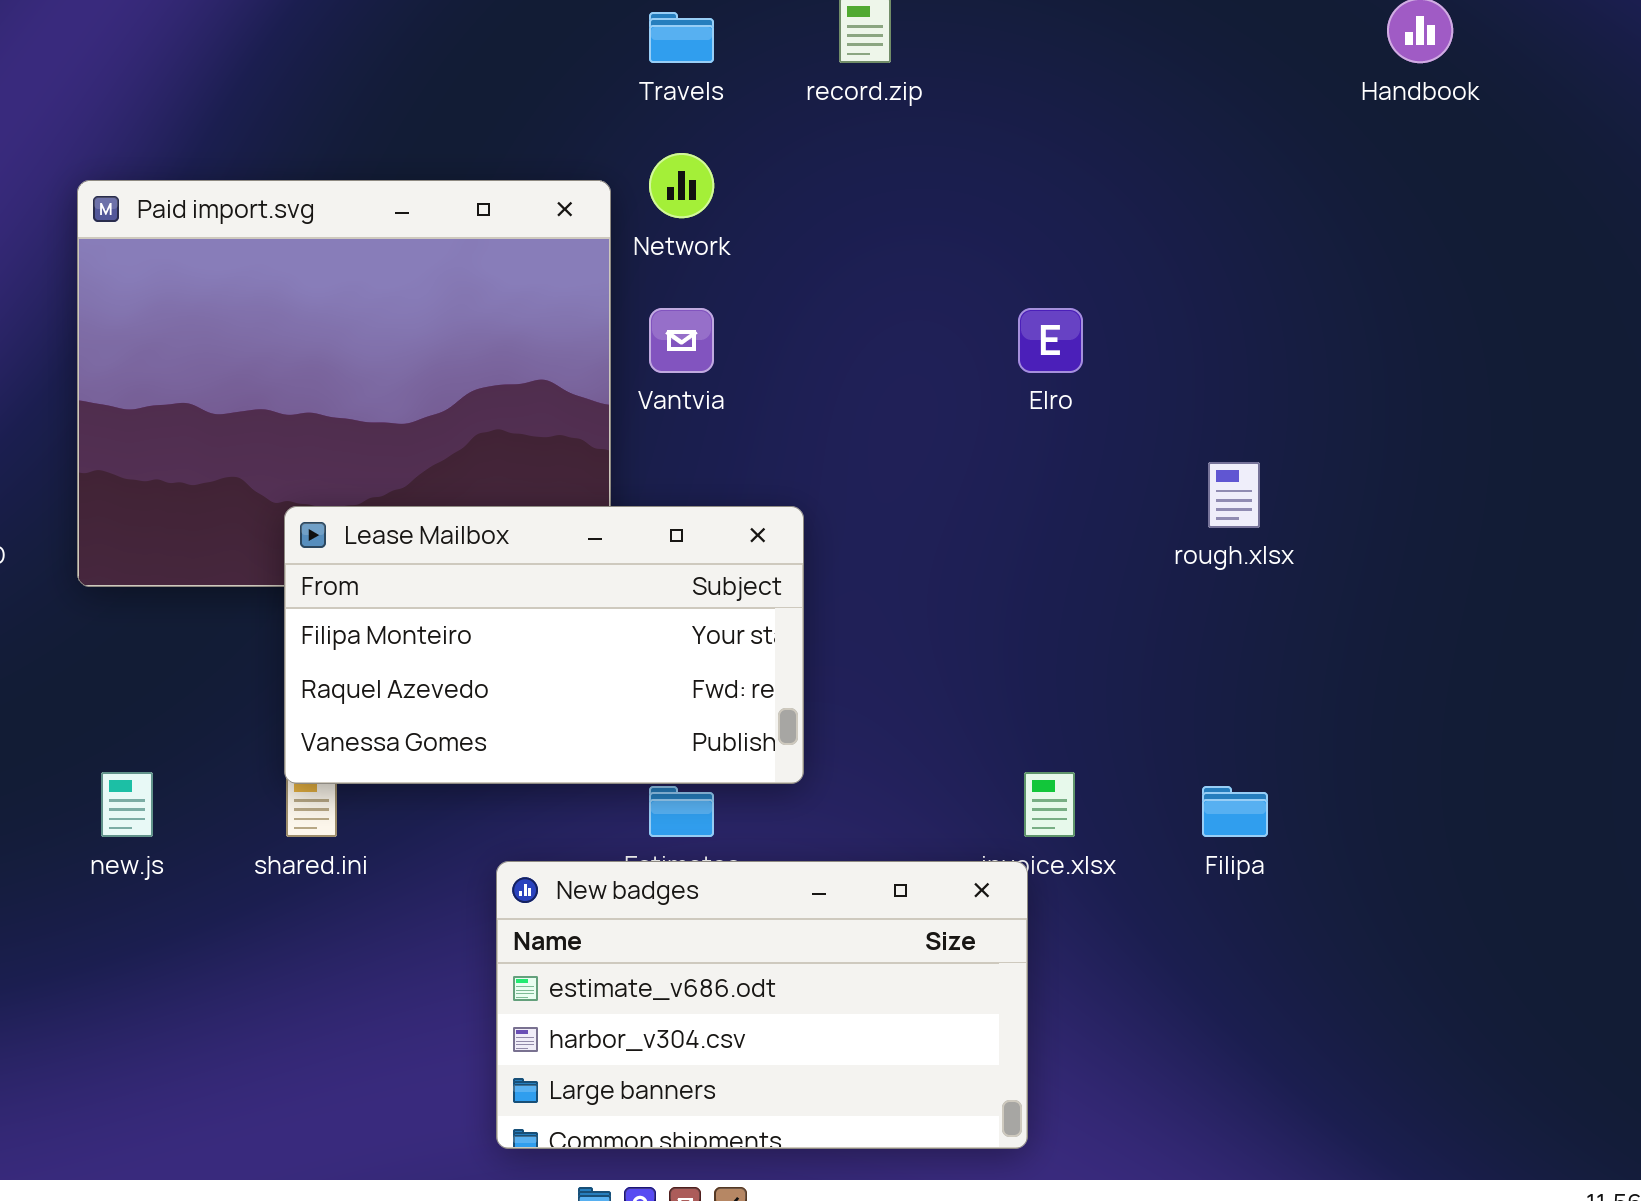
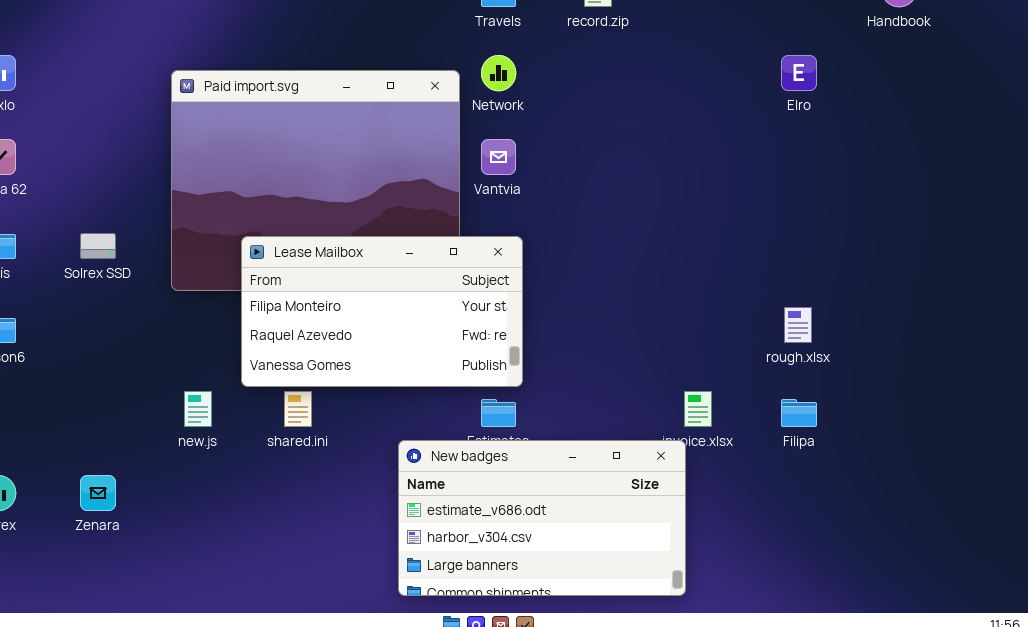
Elro: [1018,308,1083,373] -> [781,55,817,91], moved
rough.xlsx: [1208,462,1260,528] -> [784,307,812,343], moved
Lease Mailbox: [284,506,804,784] -> [241,236,523,387], moved

